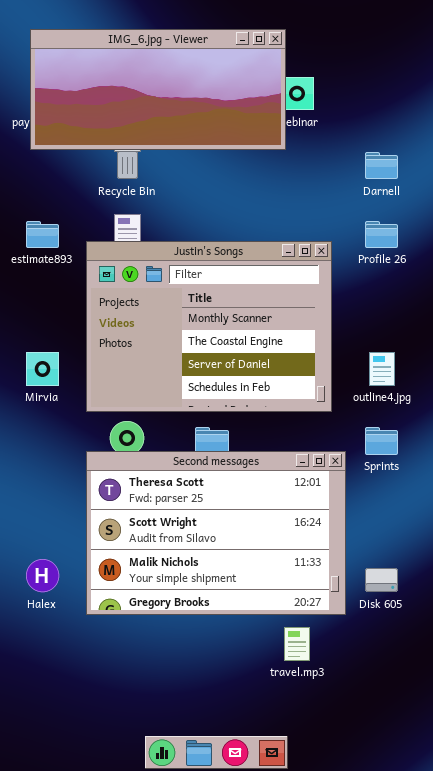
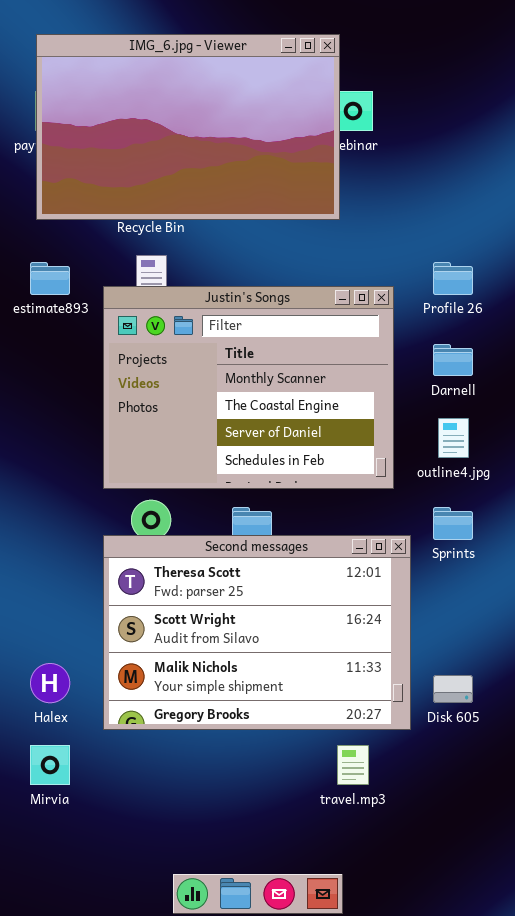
IMG_6.jpg - Viewer: [30,29,286,150] -> [36,34,340,220], resized
Darnell: [365,152,398,179] -> [433,344,473,376], moved
Mirvia: [26,352,59,386] -> [30,745,70,785], moved

